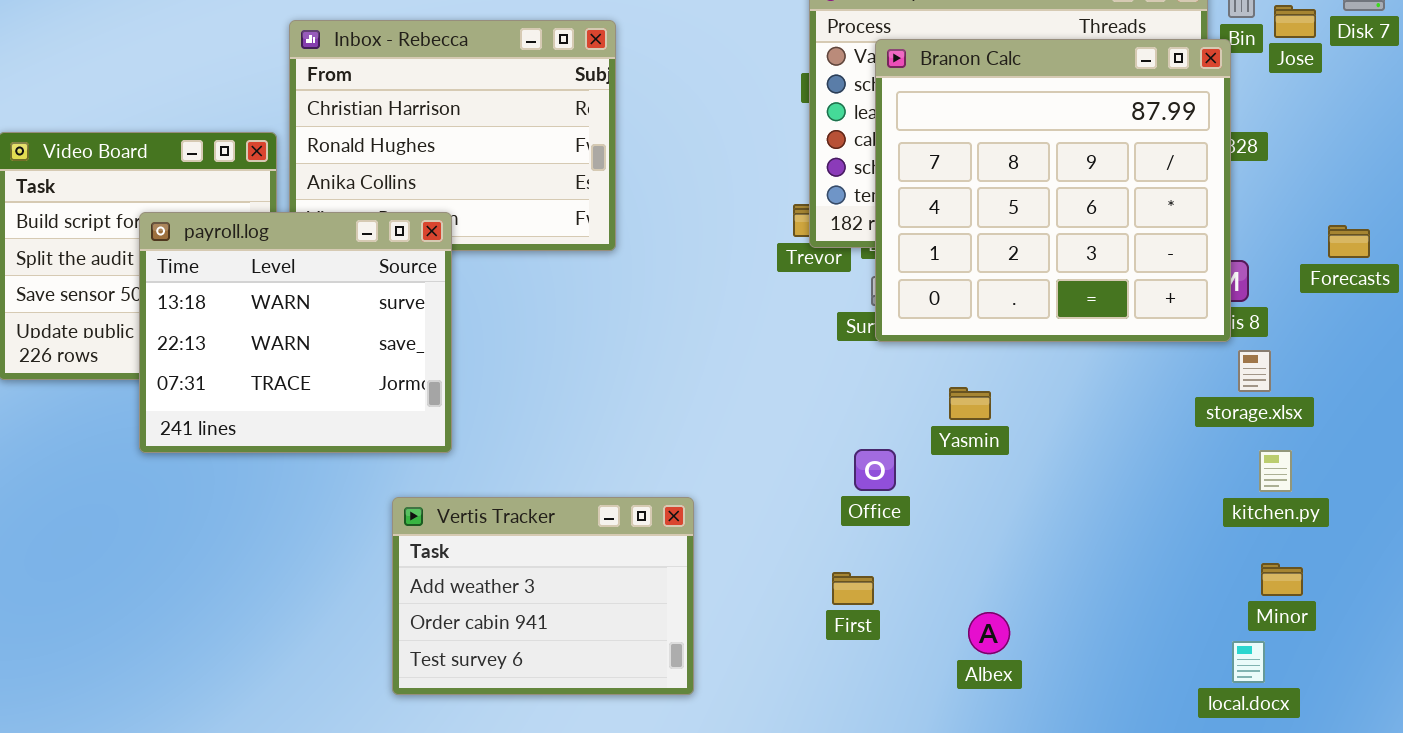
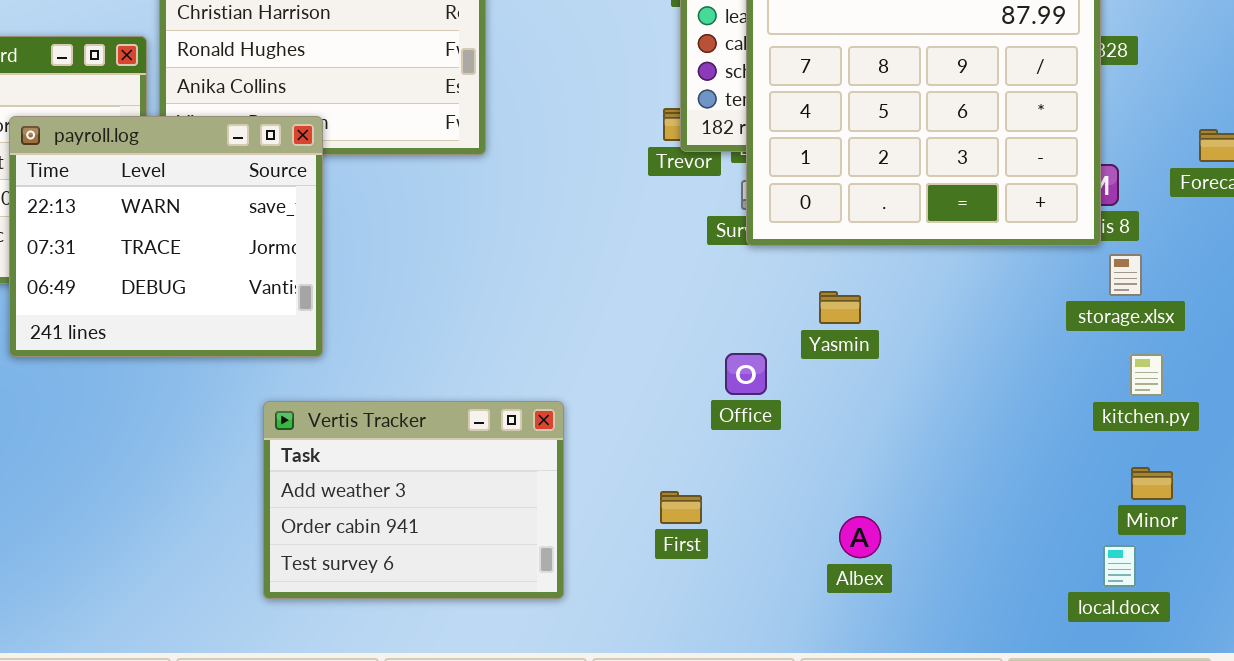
payroll.log: [139,212,452,453] -> [9,116,323,357], scrolled down 1 row
First: [832,572,874,605] -> [660,491,702,524], moved

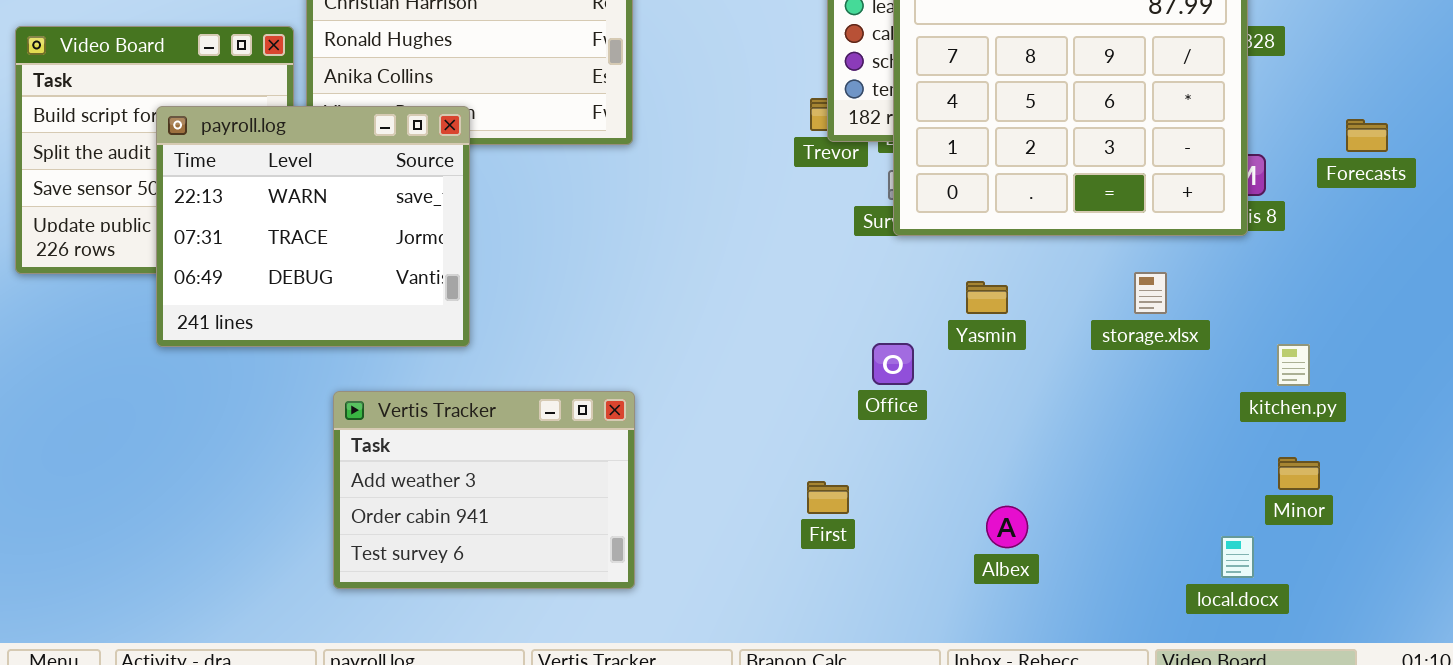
storage.xlsx: [1109,254,1142,296] -> [1134,272,1167,314], moved
Vertis Tracker: [263,401,564,599] -> [333,391,635,589], moved
local.docx: [1103,545,1136,587] -> [1221,536,1254,578], moved

